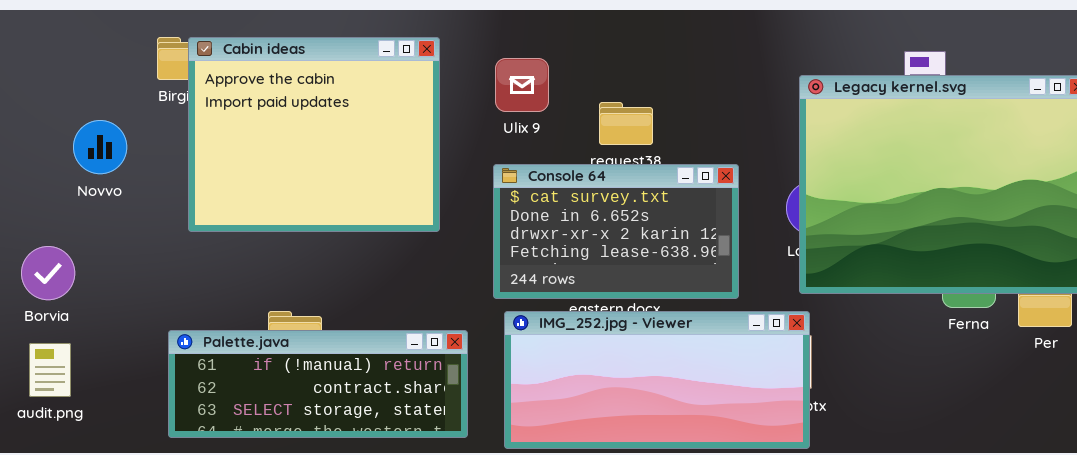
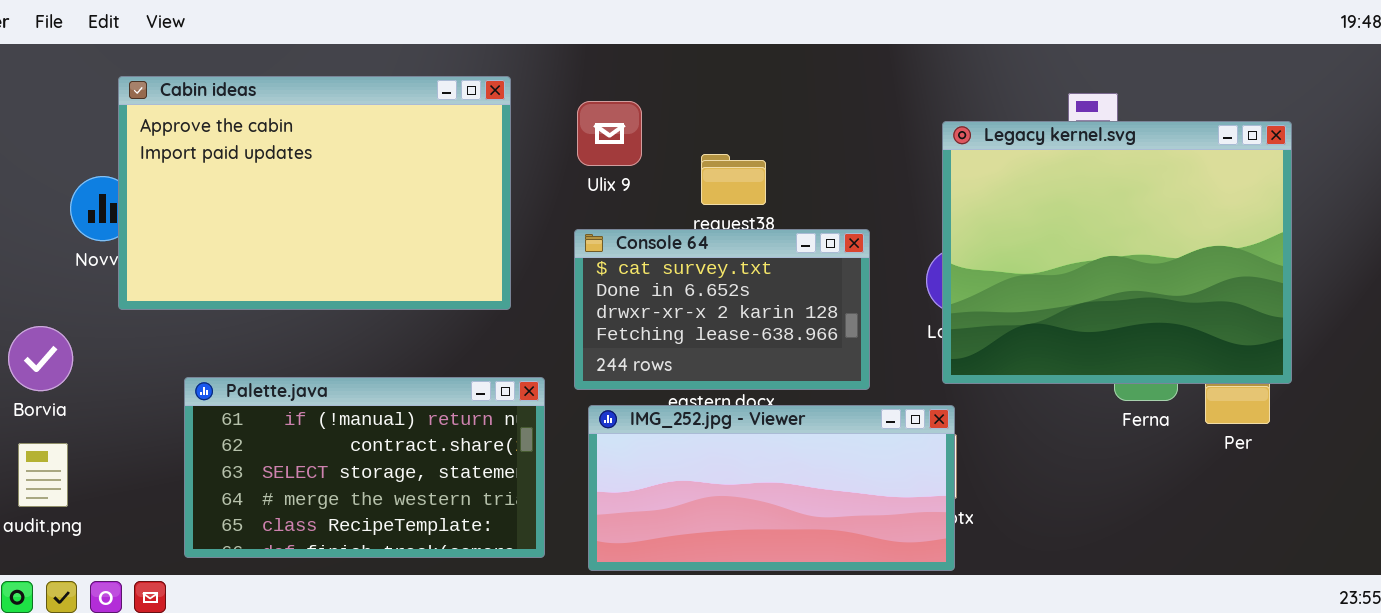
Cabin ideas: [188,37,440,232] -> [118,76,511,310], resized
Palette.java: [168,330,468,438] -> [184,377,545,558], resized

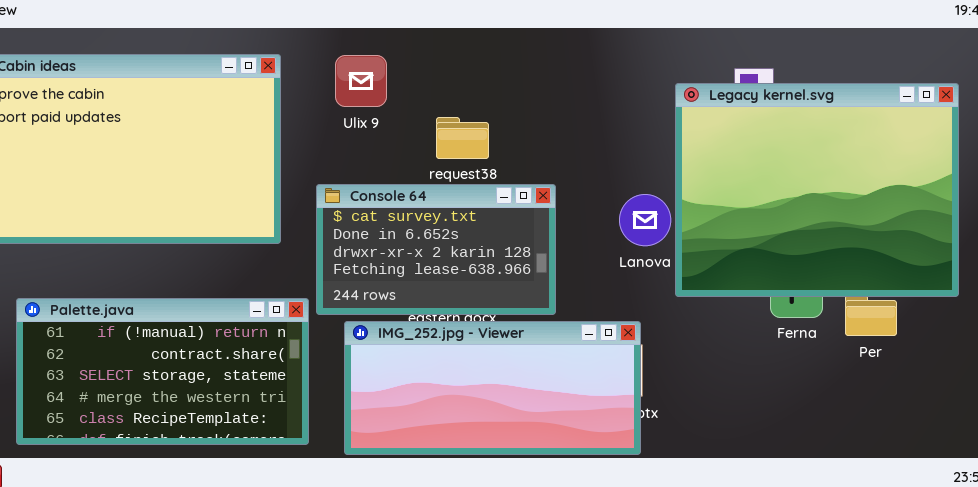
Ulix 9: [577,101,642,166] -> [335,55,387,107], moved
Legacy kernel.svg: [942,121,1292,384] -> [675,83,959,297], moved
Console 64: [574,229,870,390] -> [316,184,556,315], moved

